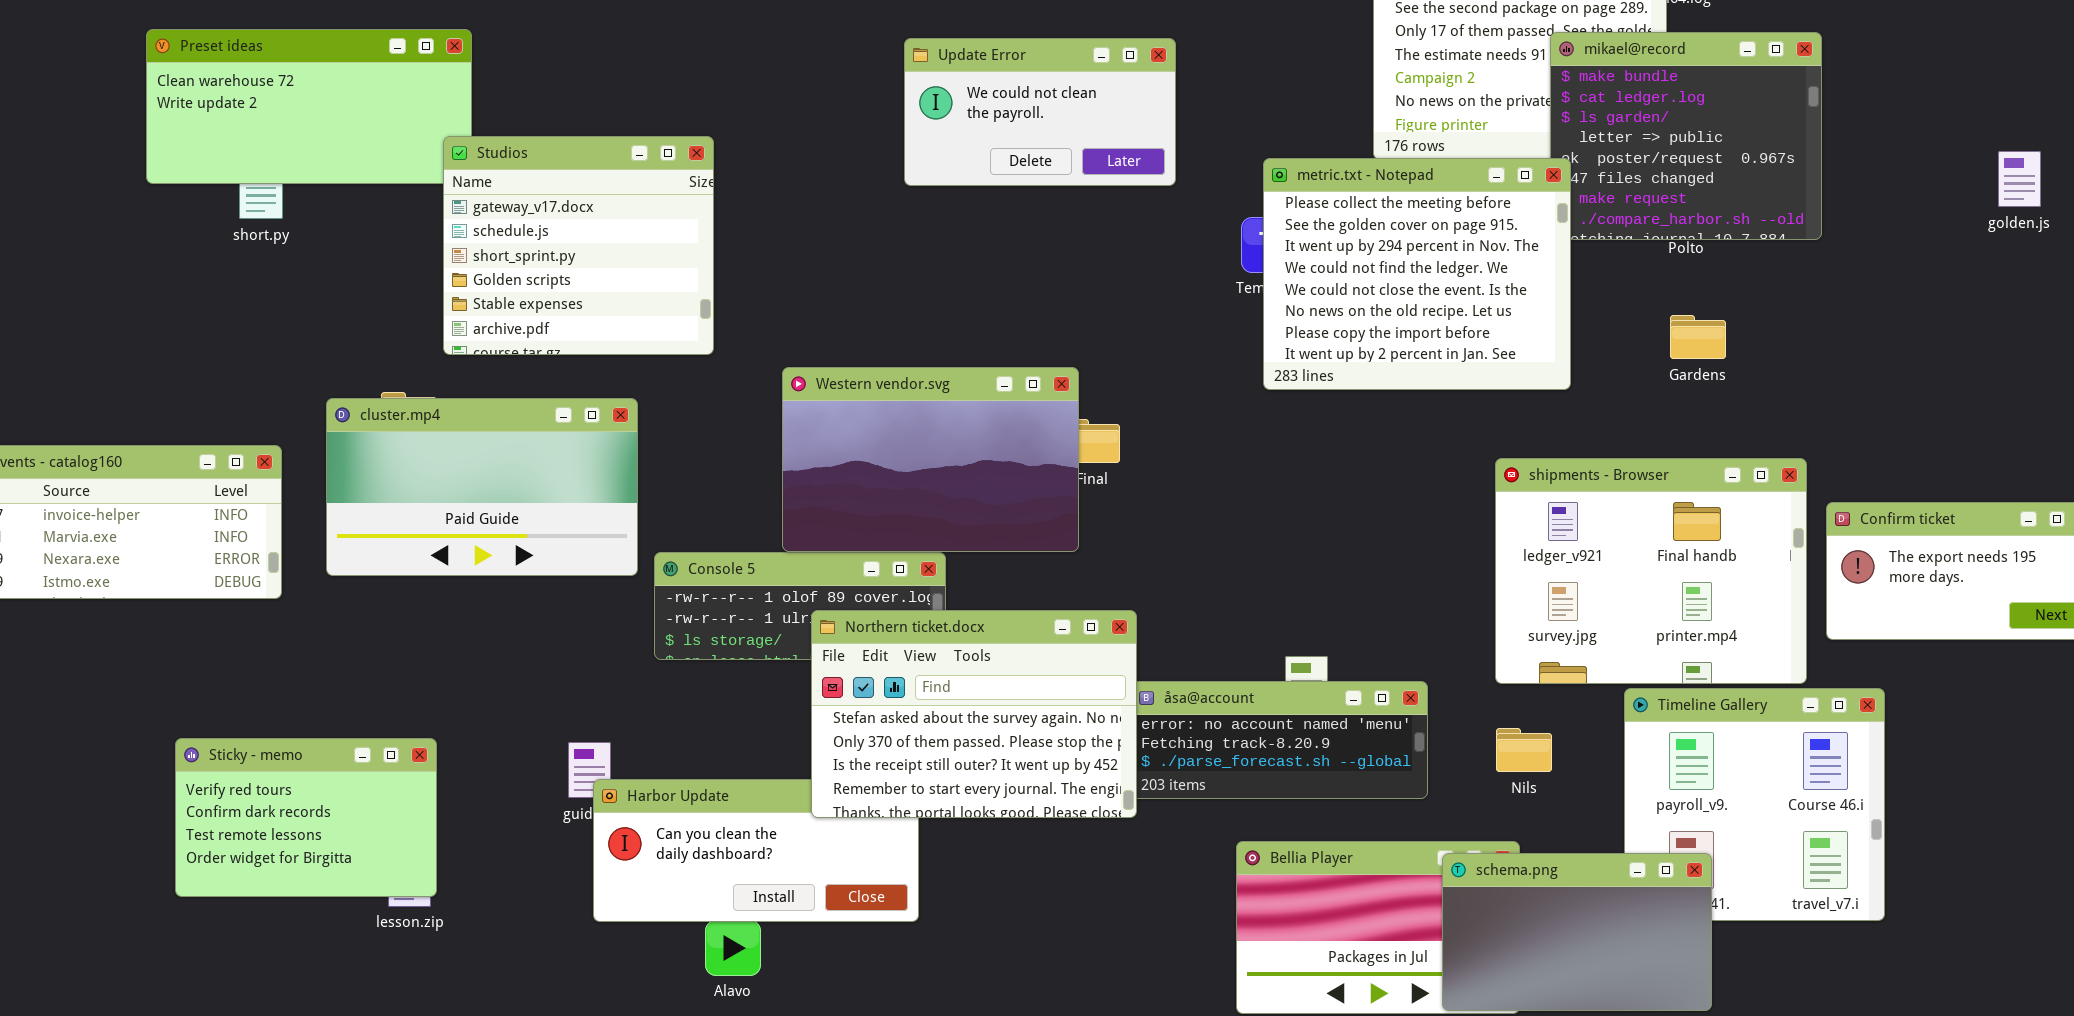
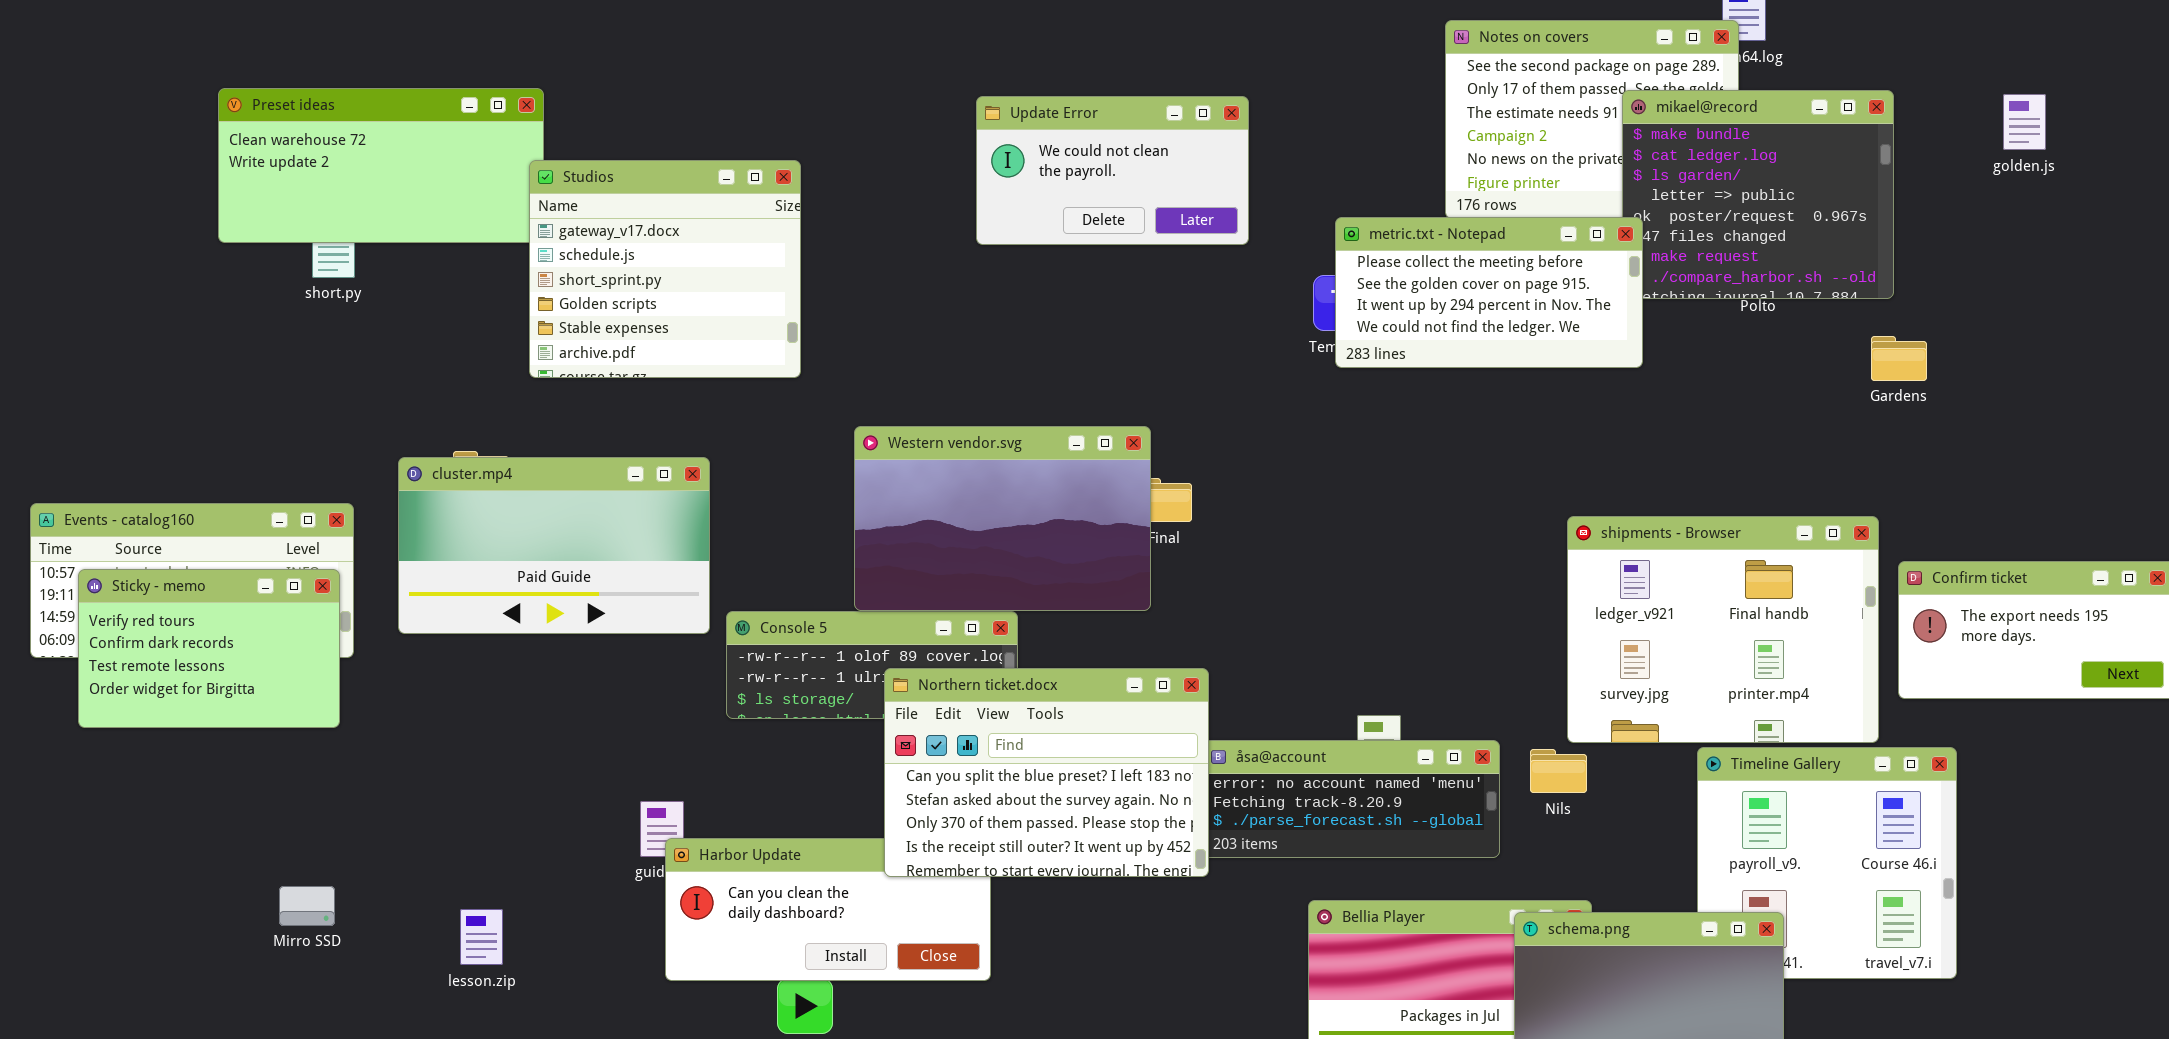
Studios: [443,136,714,355] -> [529,160,801,378], moved
golden.js: [1998,151,2041,207] -> [2003,94,2046,150], moved
metric.txt - Notepad: [1263,158,1571,390] -> [1335,217,1643,368], resized
Gardens: [1670,315,1726,359] -> [1871,336,1927,381], moved
Northern ticket.docx: [811,610,1137,818] -> [884,668,1209,877], scrolled up 1 row
Nils: [1496,728,1552,772] -> [1530,749,1587,793], moved
Sticky - memo: [175,738,437,897] -> [78,569,340,728], moved

